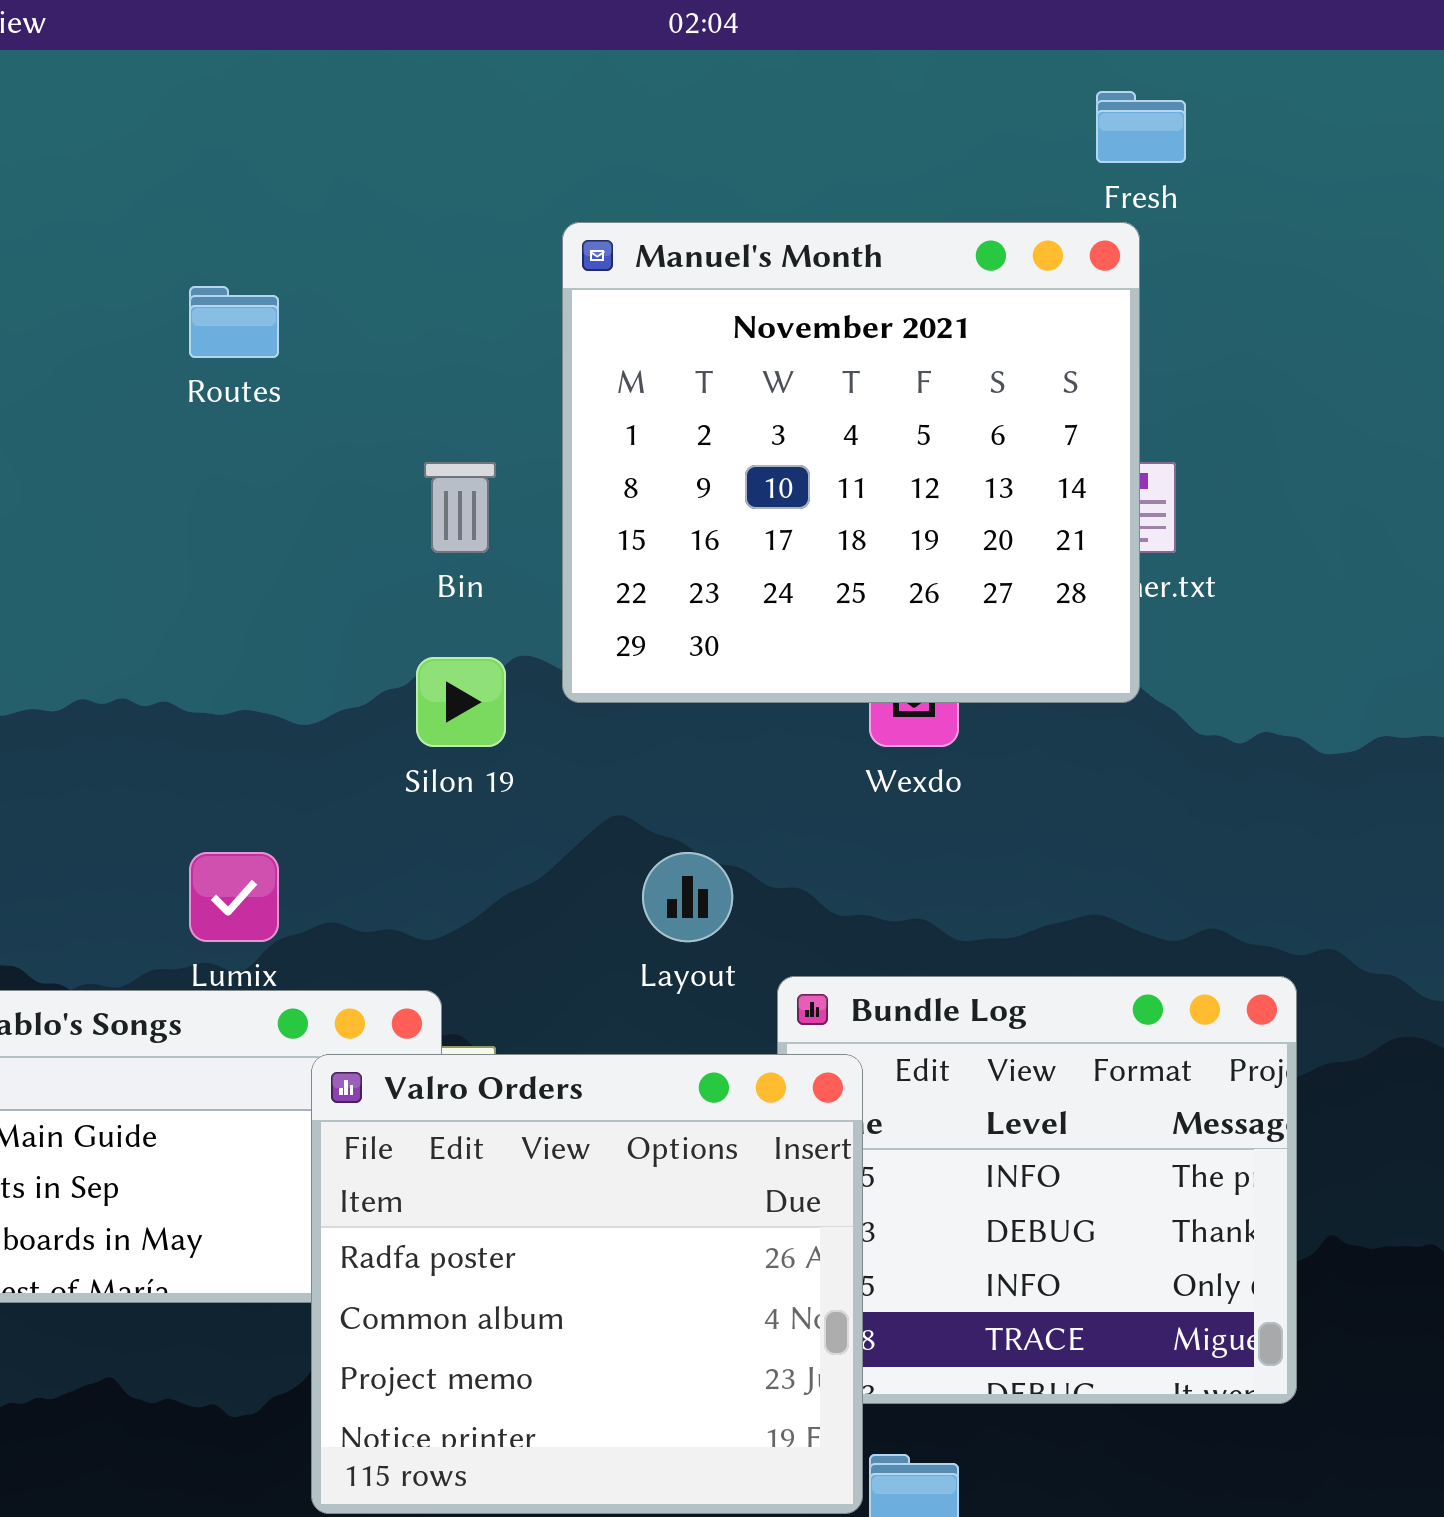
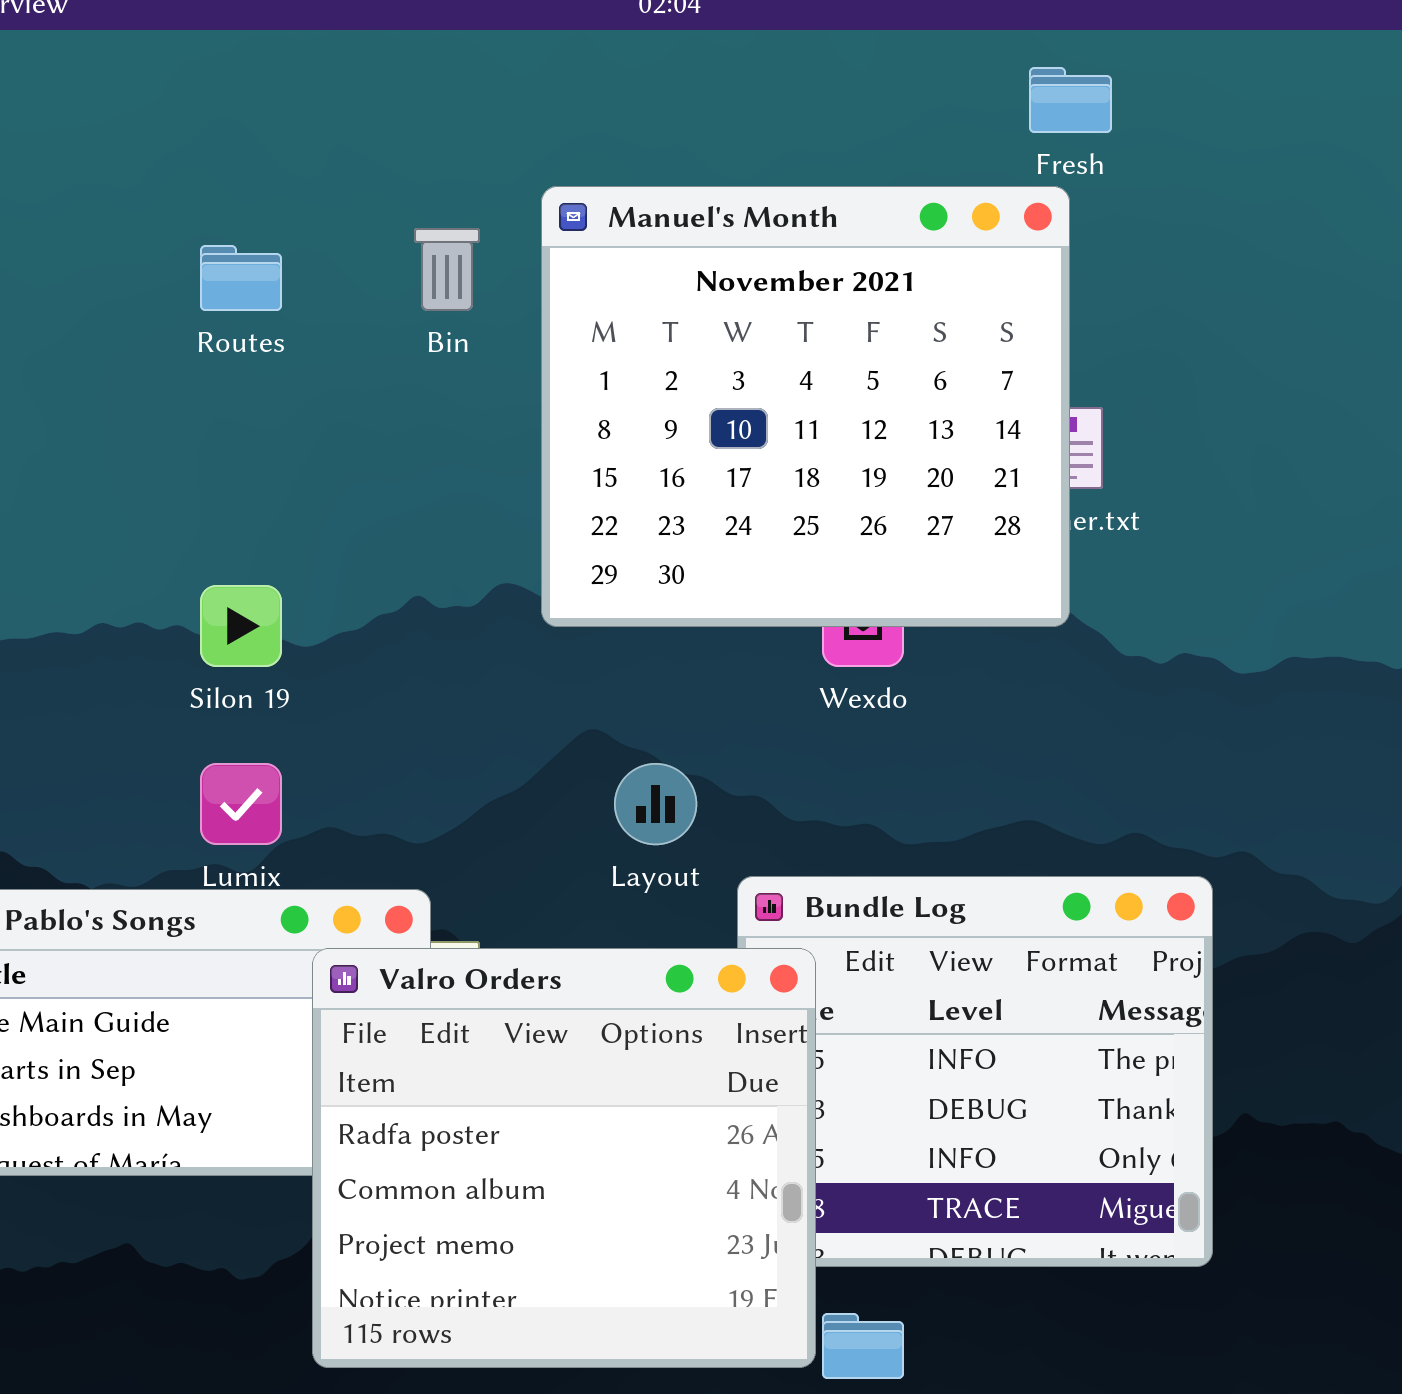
Bin: [424,462,496,553] -> [414,228,480,311], moved
Silon 19: [416,657,506,747] -> [200,585,282,667], moved

